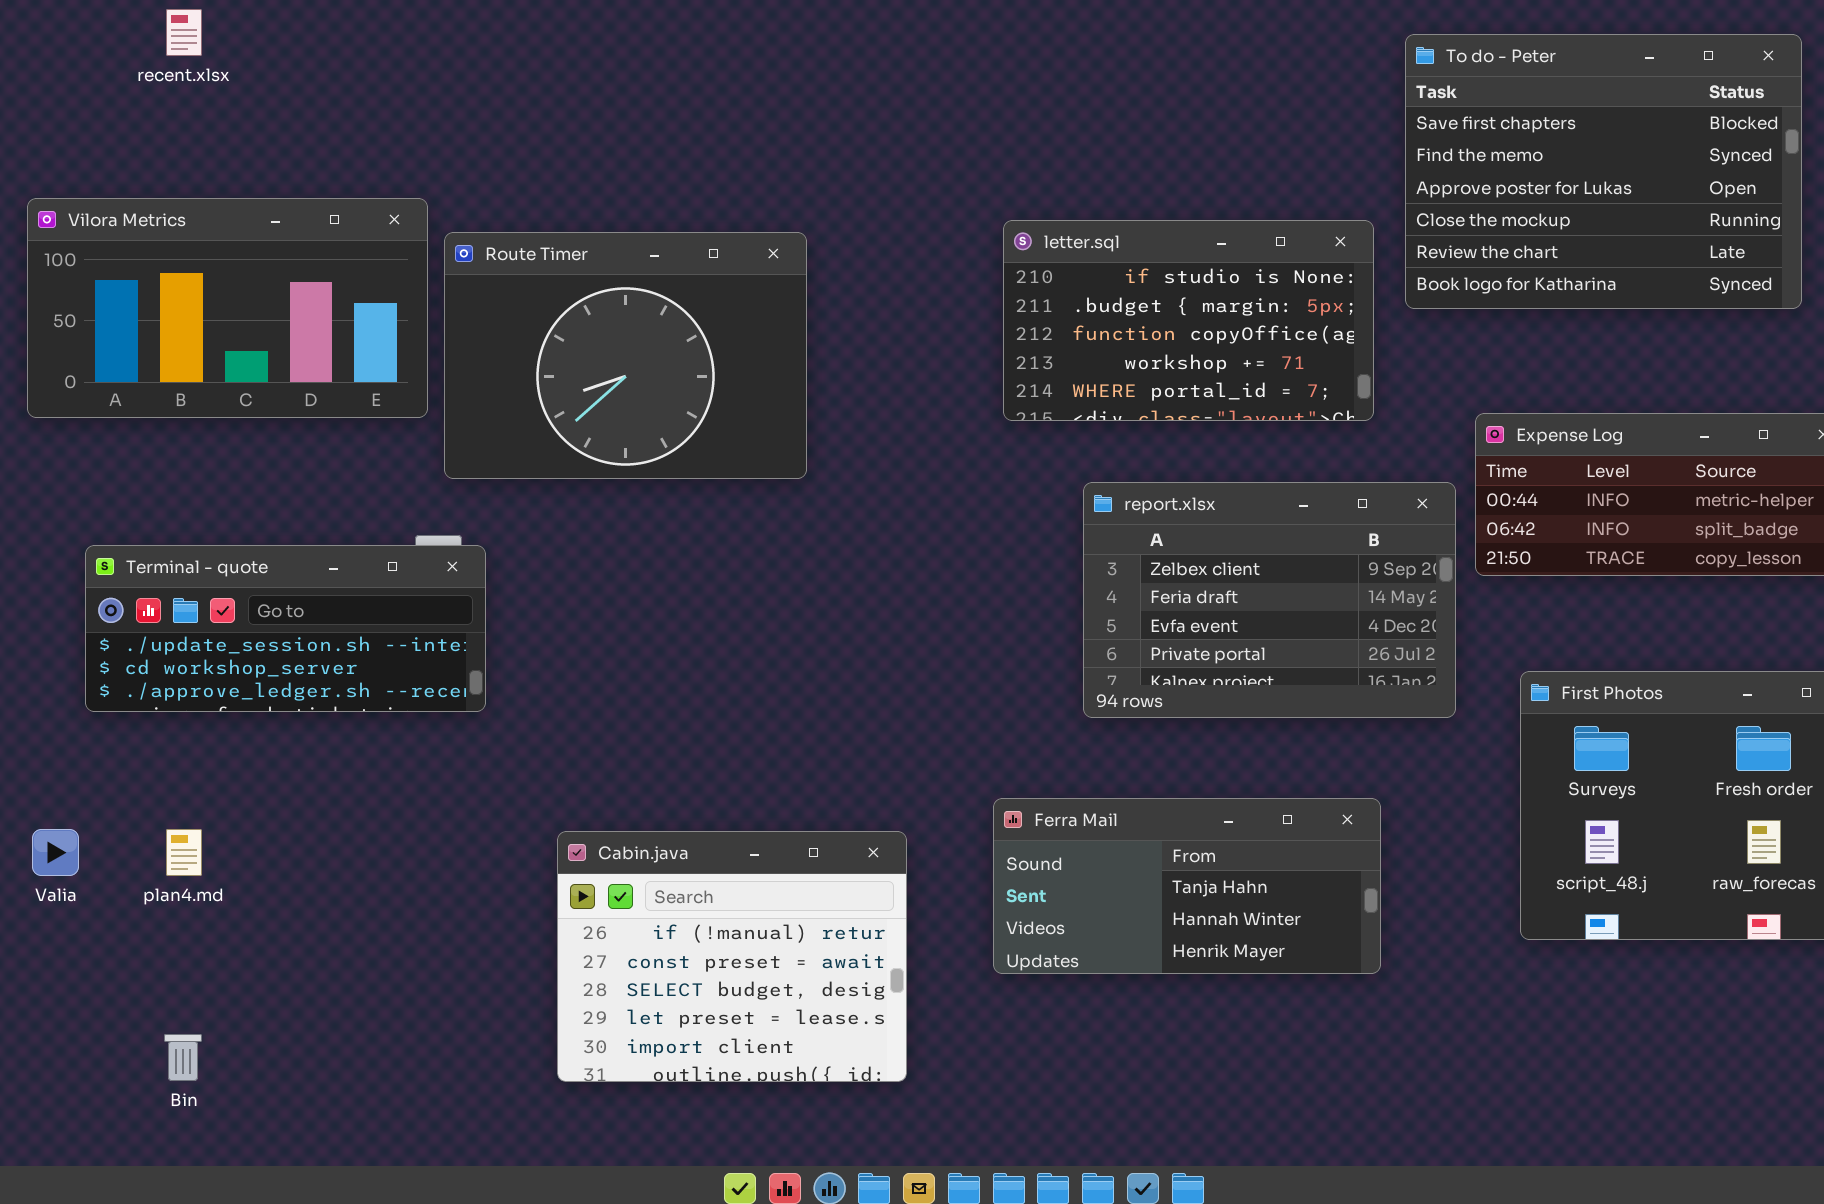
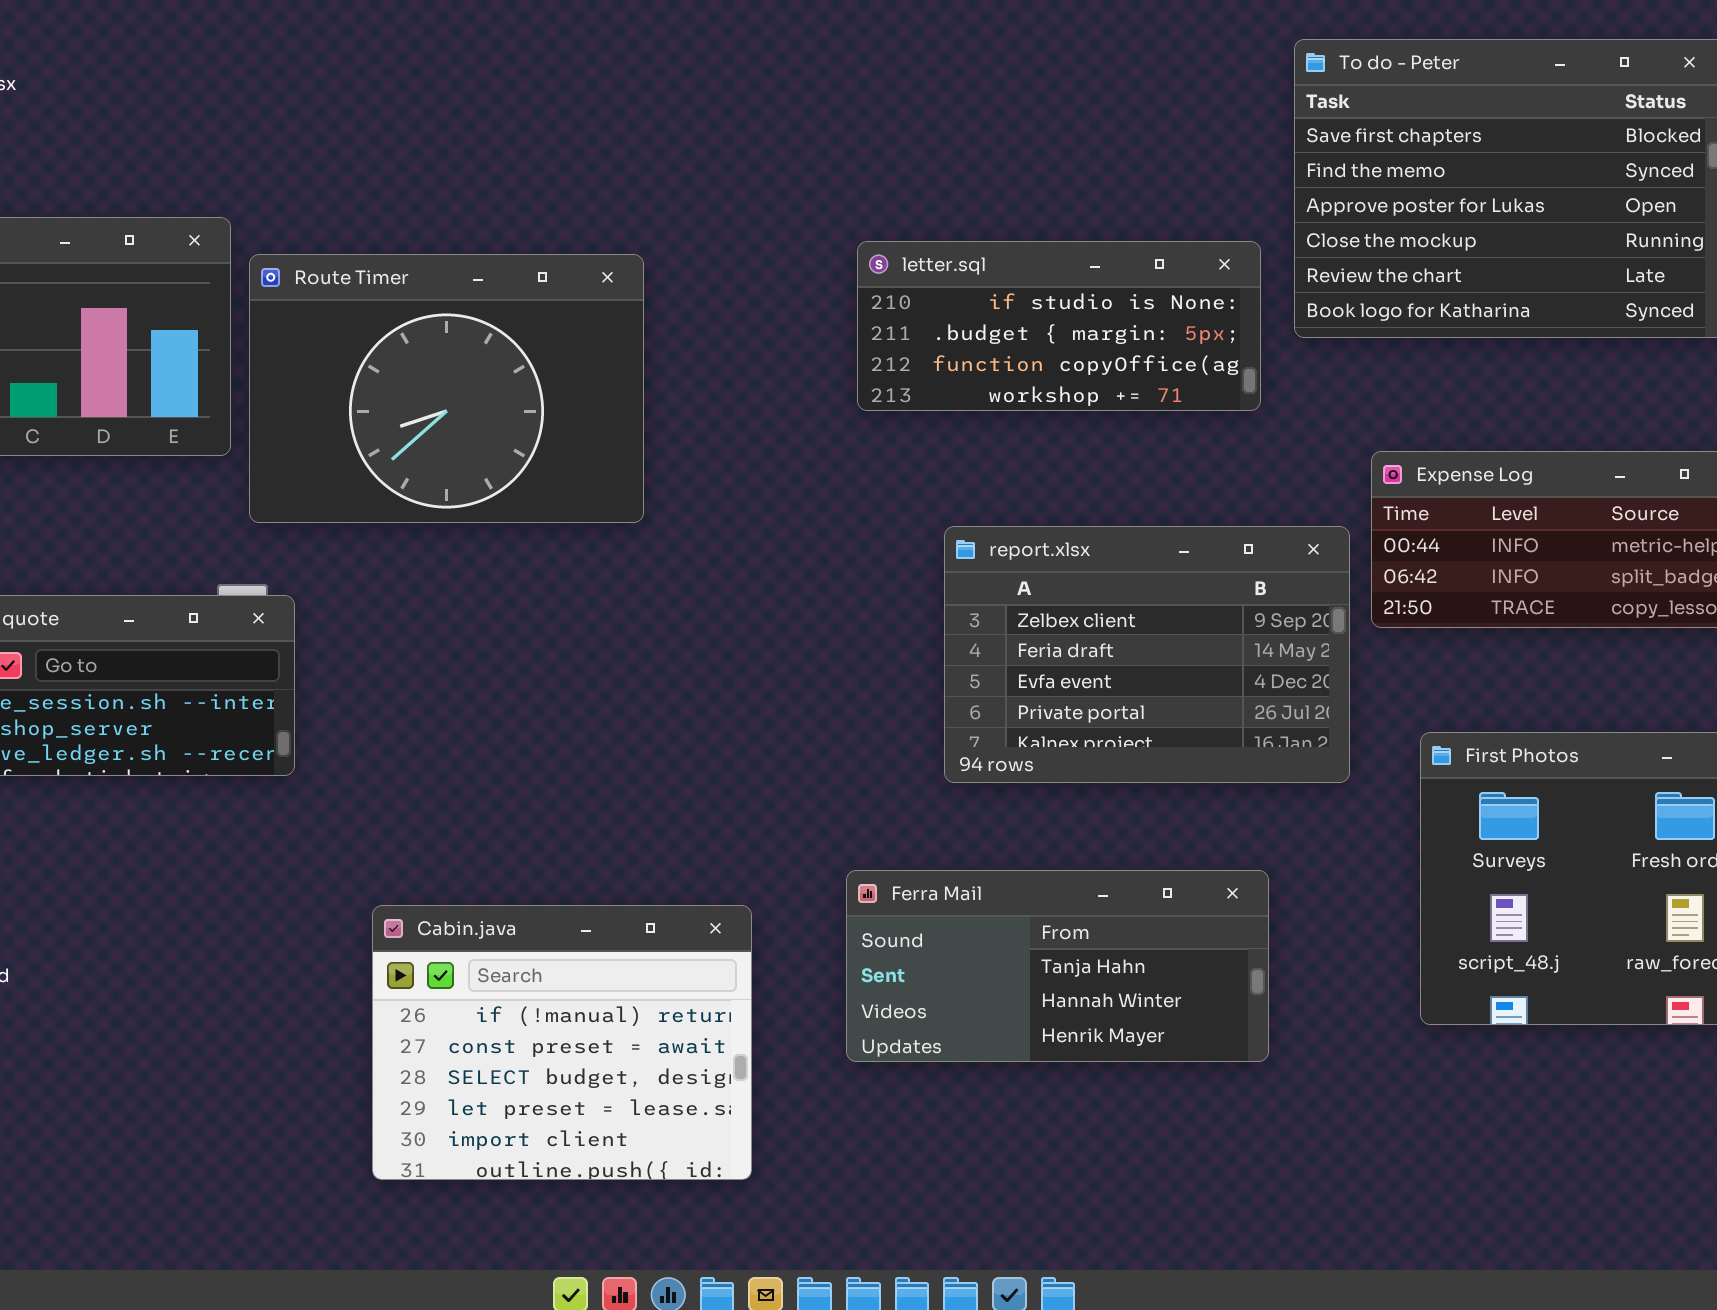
letter.sql: [1003,220,1374,421] -> [857,241,1261,411], resized

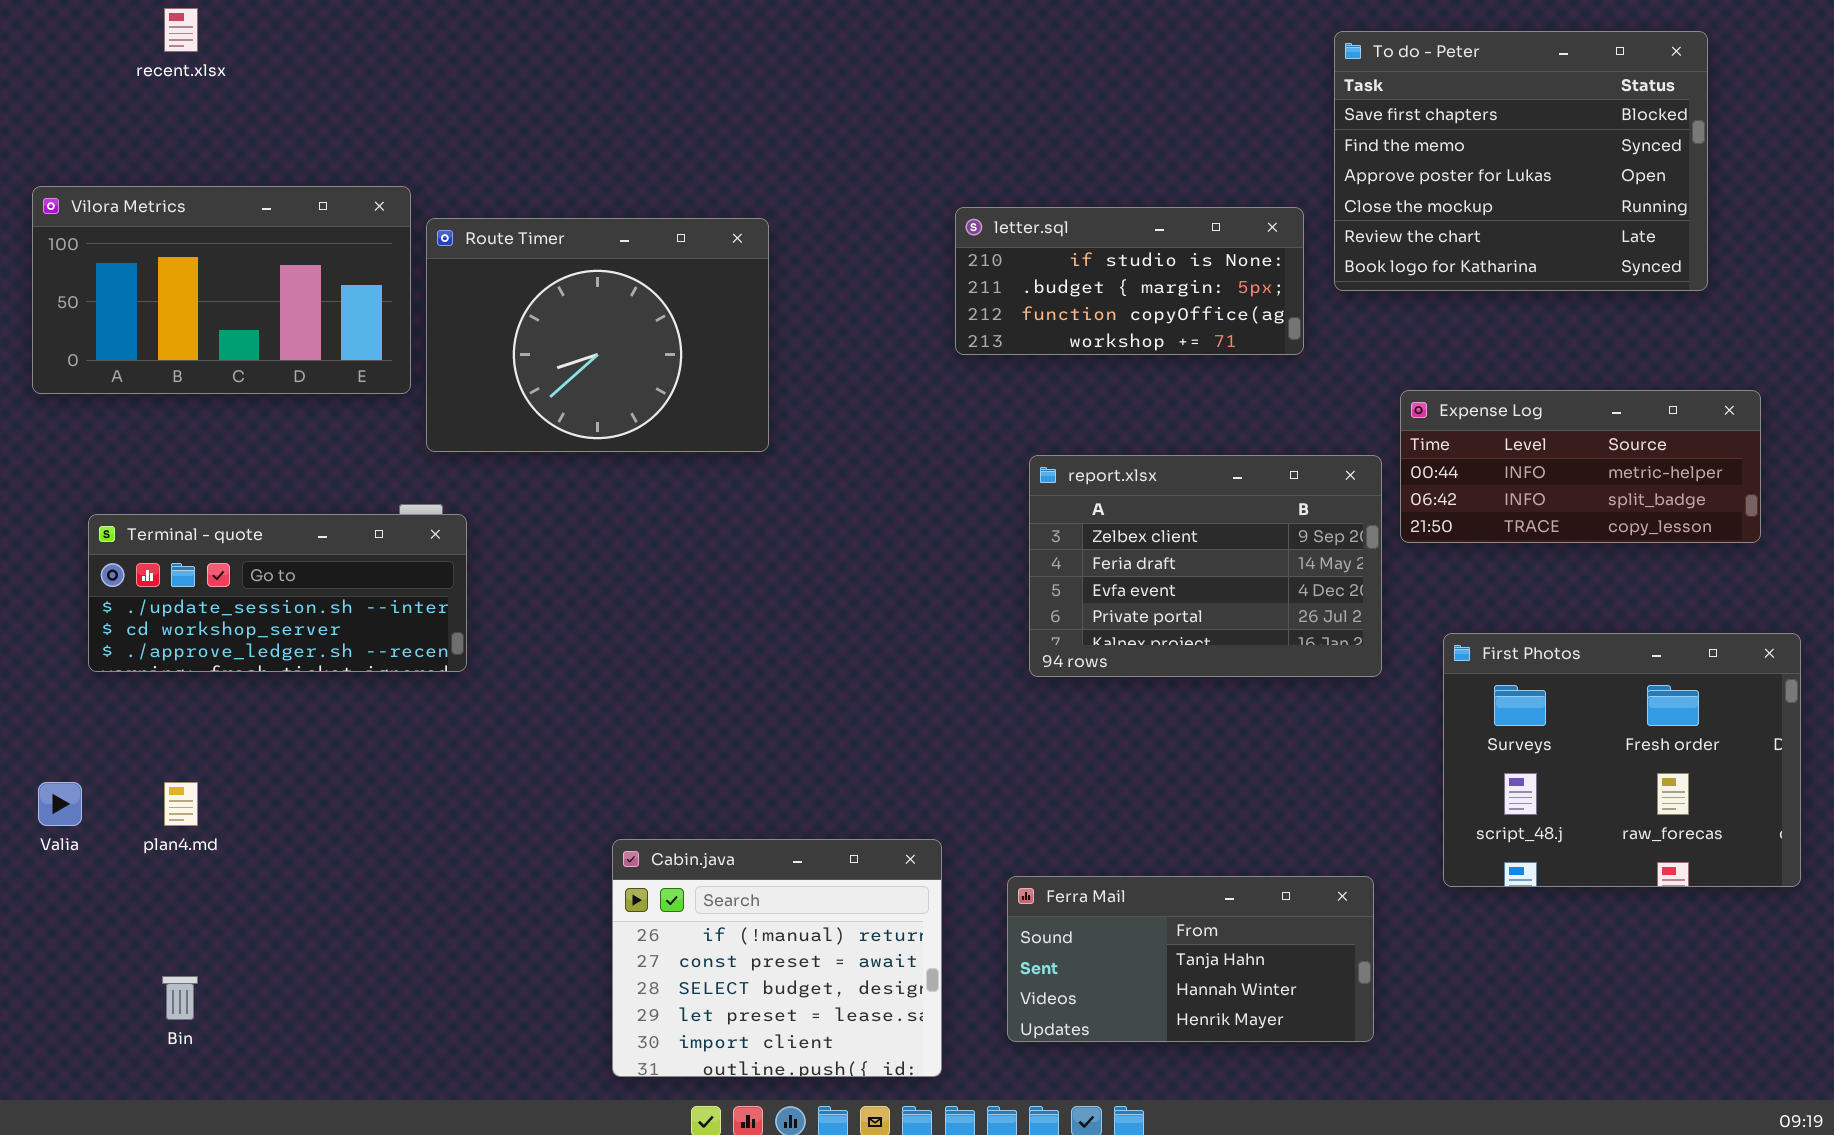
Ferra Mail: [846,870,1269,1062] -> [1007,876,1374,1042], moved
Cabin.java: [372,905,752,1180] -> [612,839,942,1077], moved

